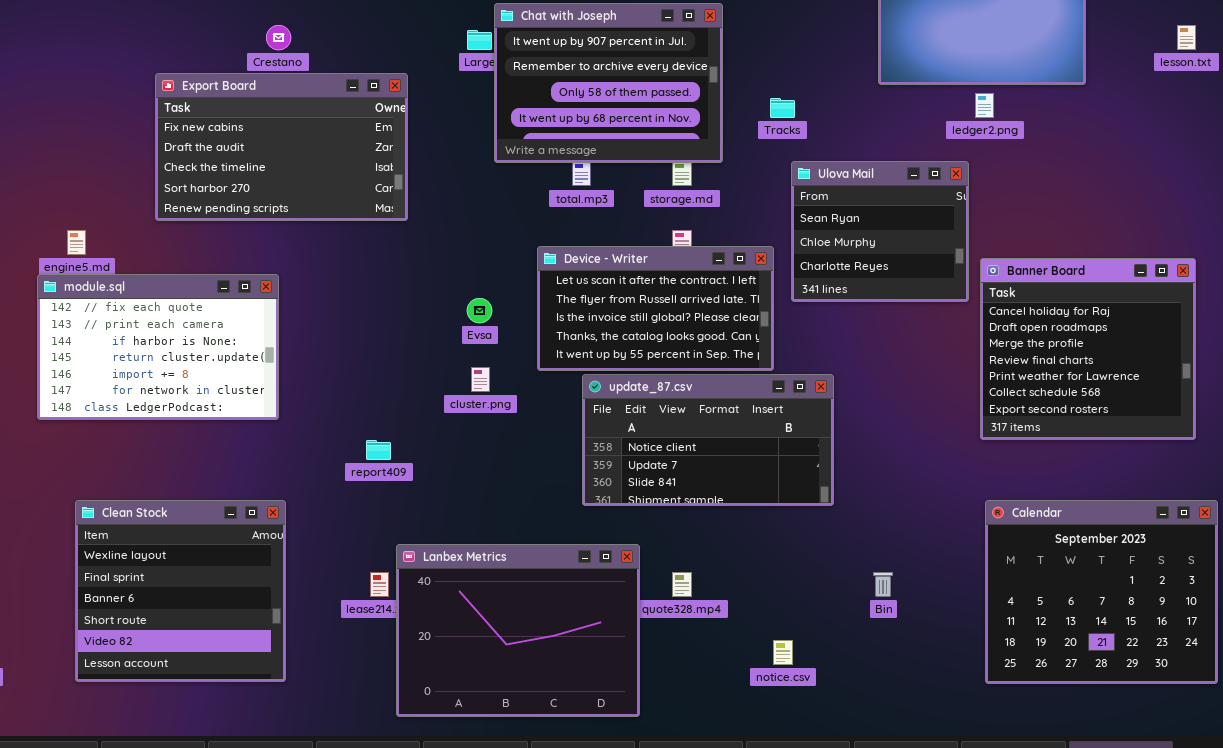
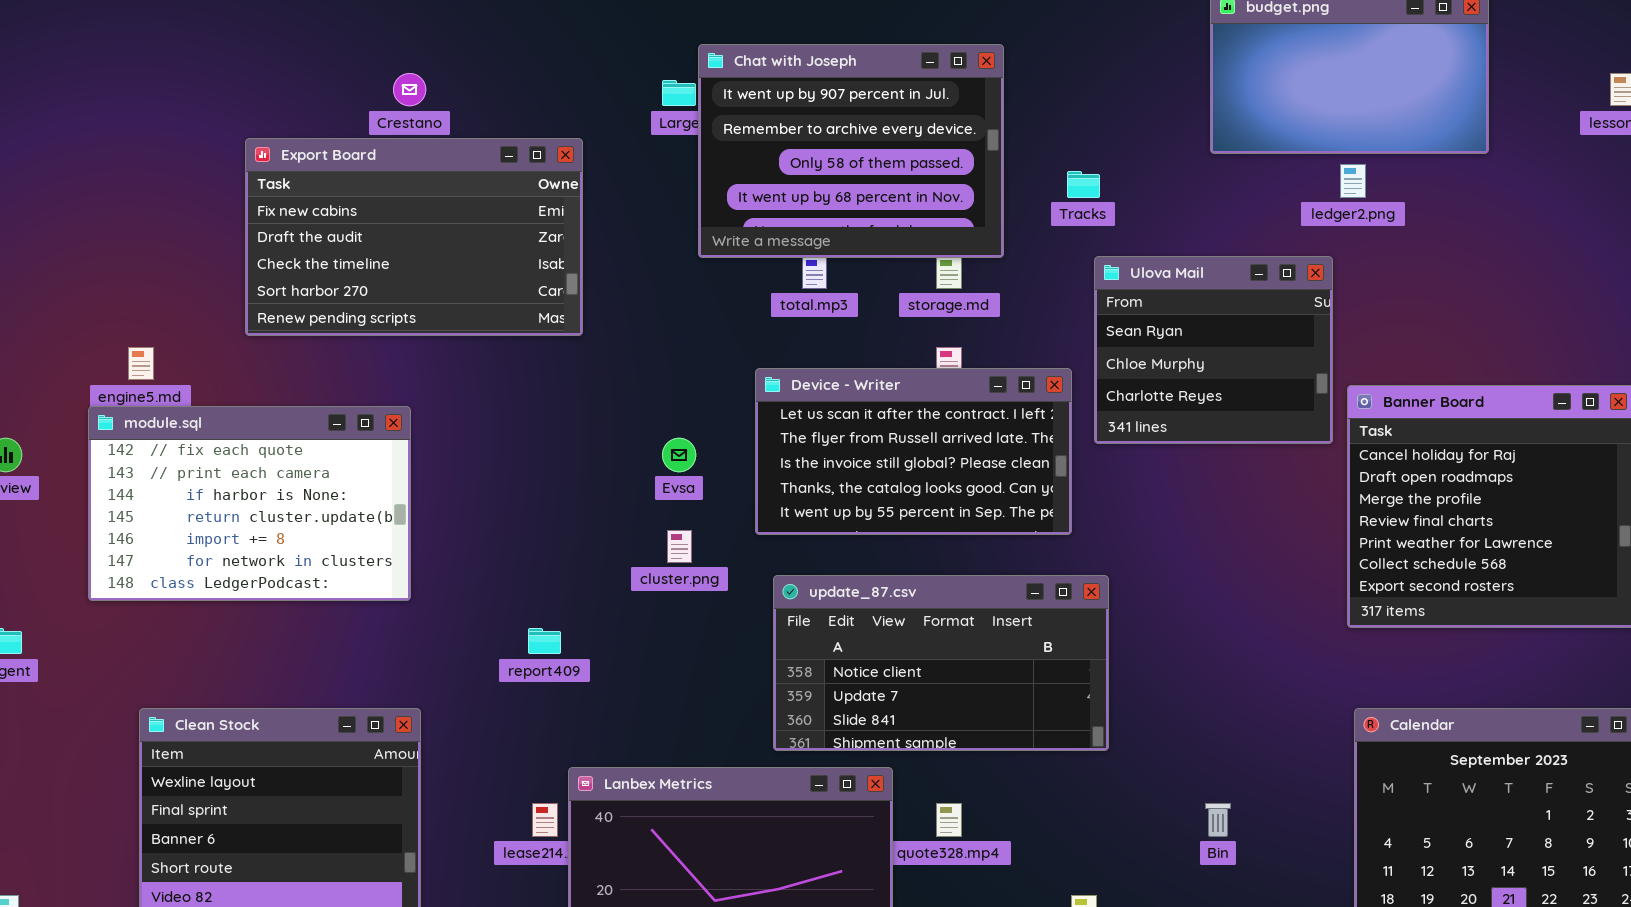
update_87.csv: [582,374,834,506] -> [773,575,1109,751], moved

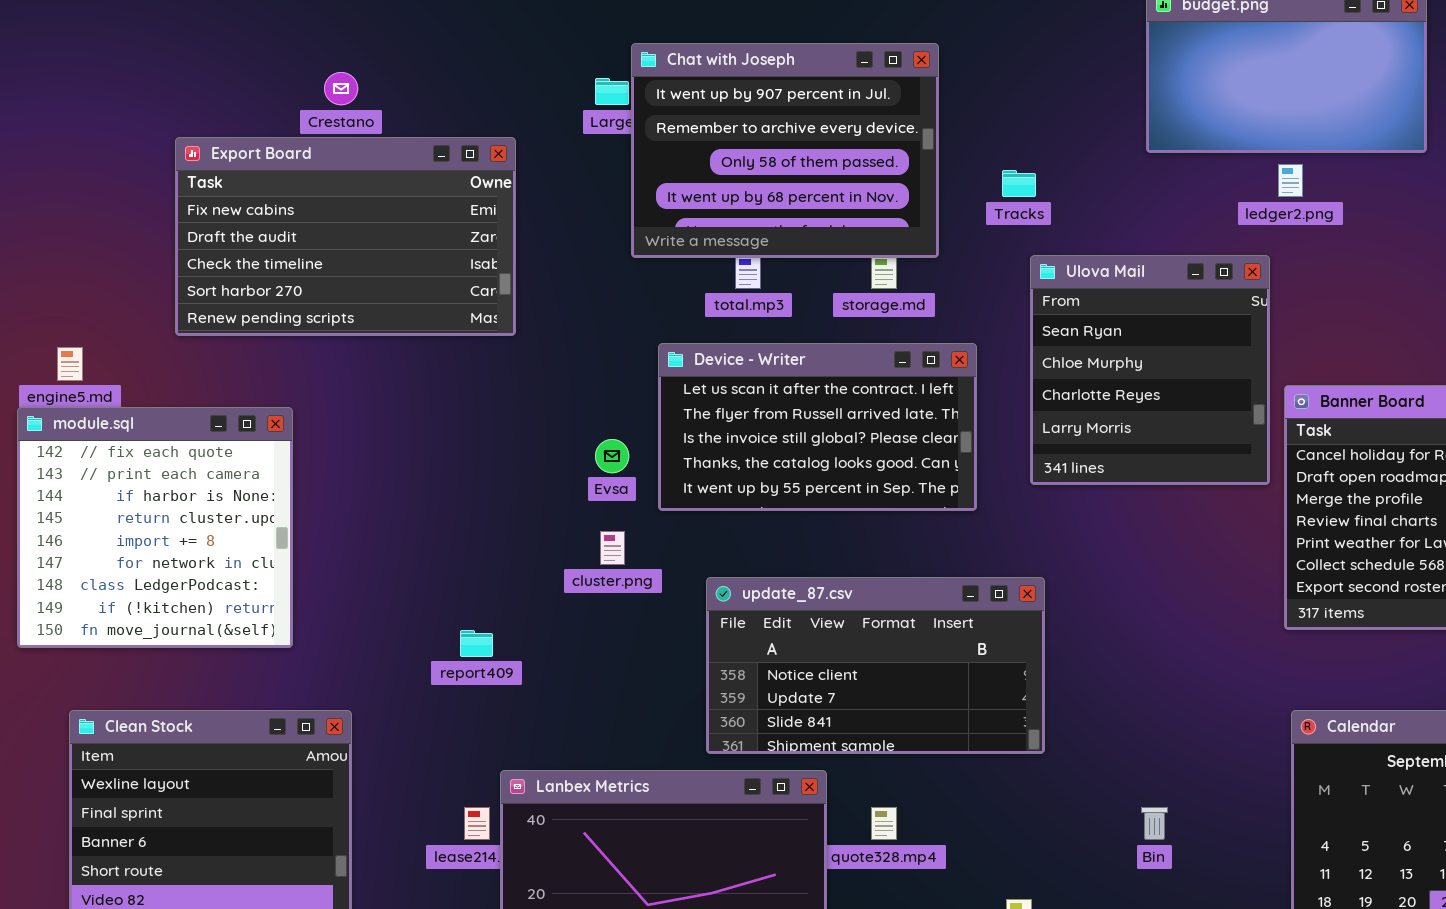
Ulova Mail: [1094,256,1333,444] -> [1030,255,1270,485], resized
Device - Writer: [755,368,1072,535] -> [658,343,977,511], moved
module.sql: [88,406,411,601] -> [17,407,293,648], resized

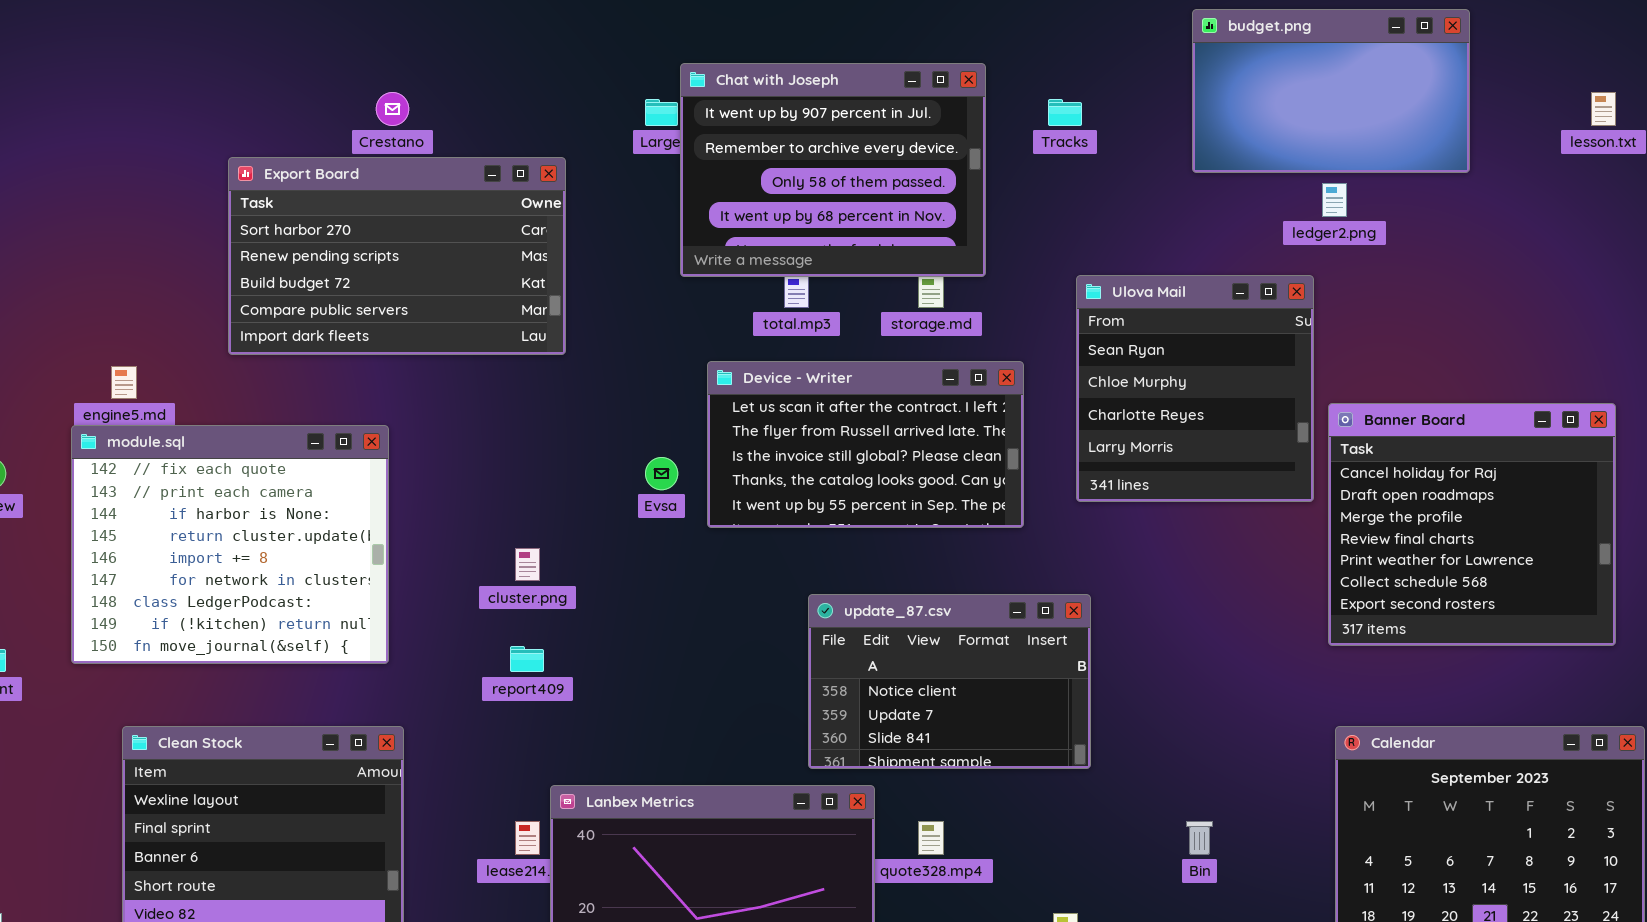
Export Board: [175,137,516,336] -> [228,157,566,355], scrolled down 3 rows
Tracks: [1002,170,1036,197] -> [1048,99,1082,126], moved
module.sql: [17,407,293,648] -> [71,425,389,664], resized
cluster.png: [600,531,625,565] -> [515,548,540,581], moved
update_87.csv: [706,577,1045,754] -> [808,594,1091,769], resized

